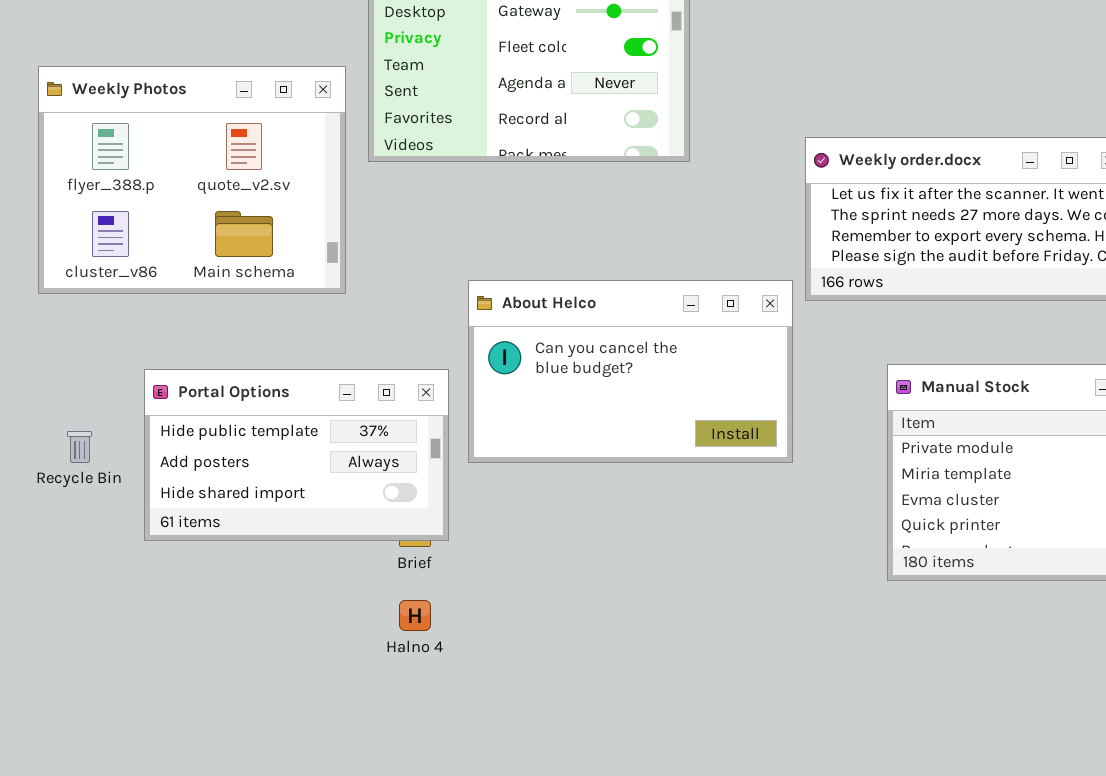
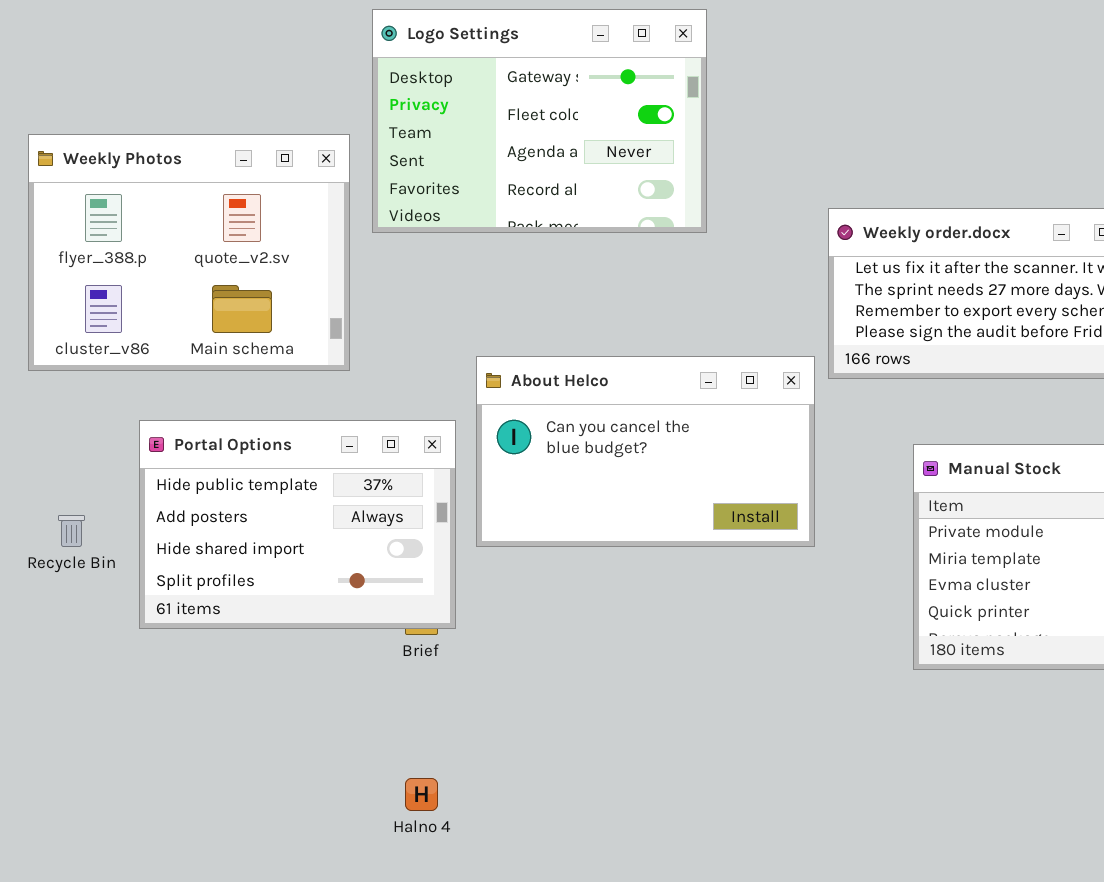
Portal Options: [144,369,449,541] -> [139,420,456,629], resized
Halno 4: [399,600,431,631] -> [405,778,438,811], moved

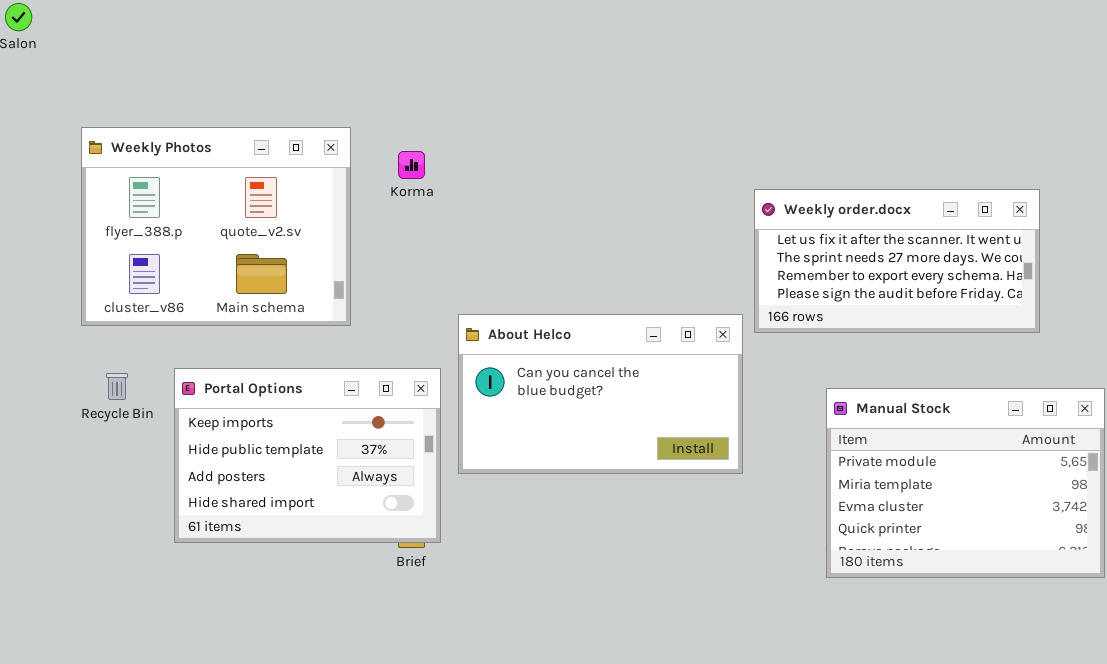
Logo Settings: [372,9,707,233] -> none, closed
Portal Options: [139,420,456,629] -> [174,368,441,543], scrolled up 1 row
Recycle Bin: [58,515,85,547] -> [106,373,128,400], moved

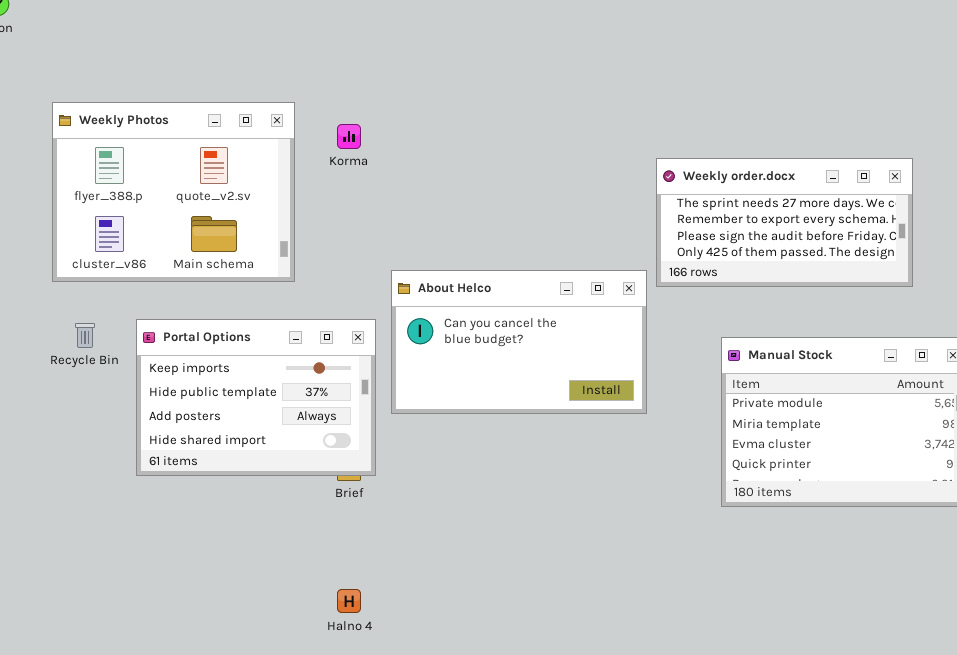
Weekly order.docx: [754,189,1040,333] -> [656,158,913,287], scrolled down 1 row

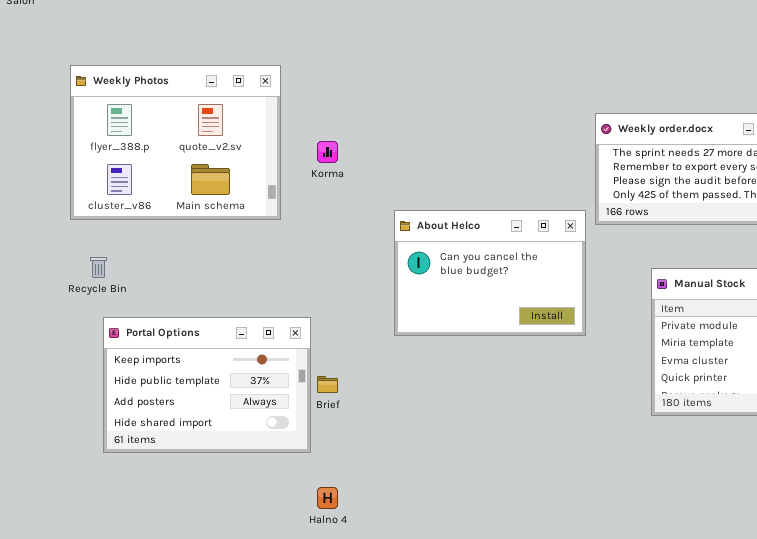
Korma: [337,124,361,149] -> [317,141,338,163], moved
About Helco: [391,270,647,414] -> [394,210,586,336], resized
Portal Options: [136,319,376,476] -> [103,317,311,453], moved

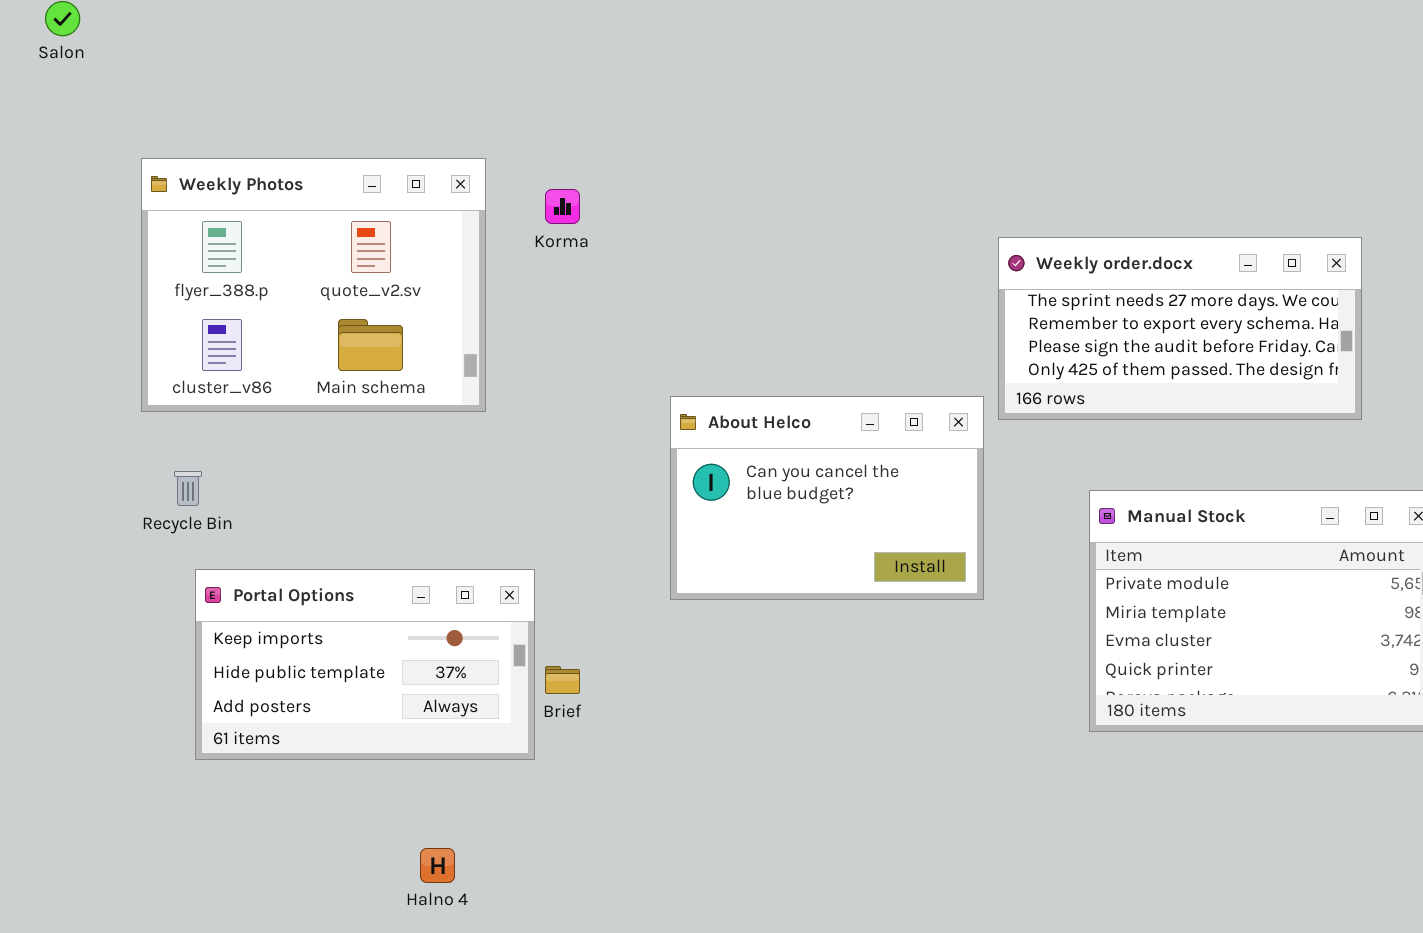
Korma: [317,141,338,163] -> [545,189,580,224], moved
Portal Options: [103,317,311,453] -> [195,569,535,760], resized
Halno 4: [317,487,338,509] -> [420,848,455,883], moved

